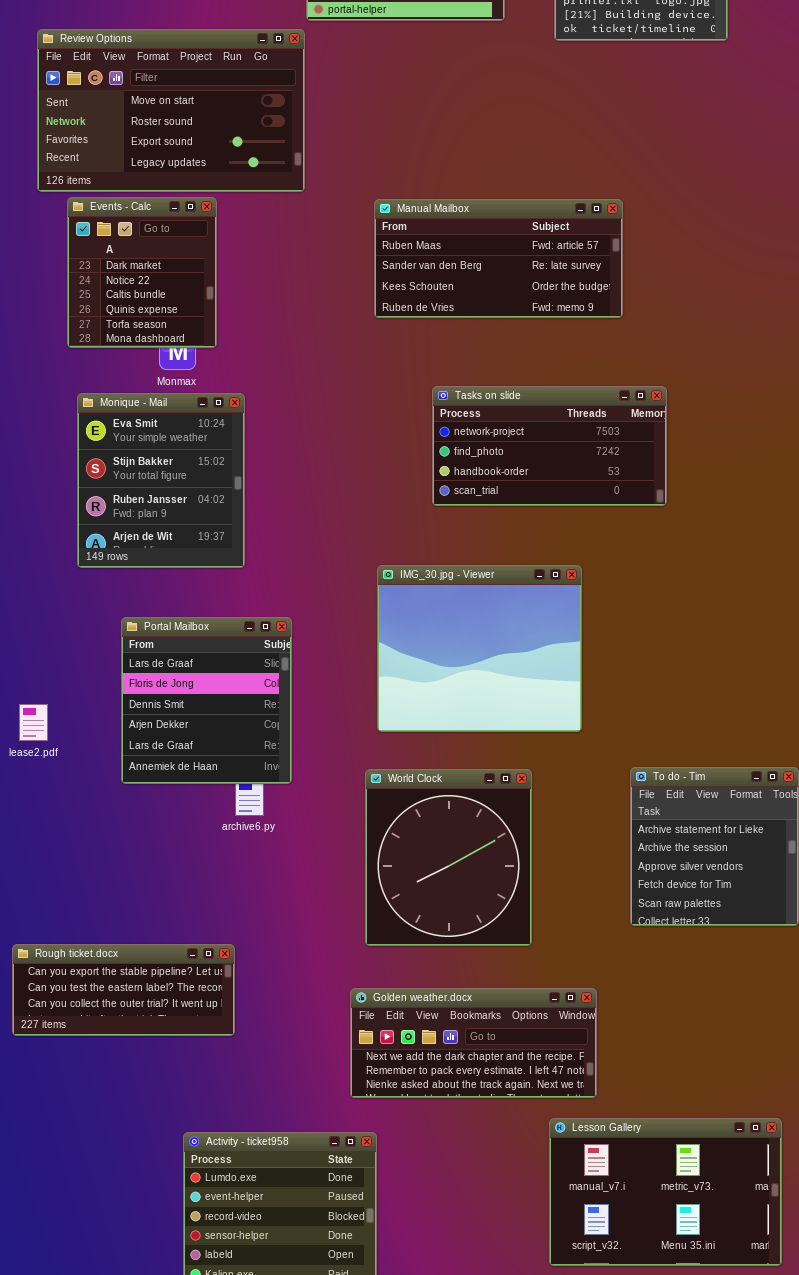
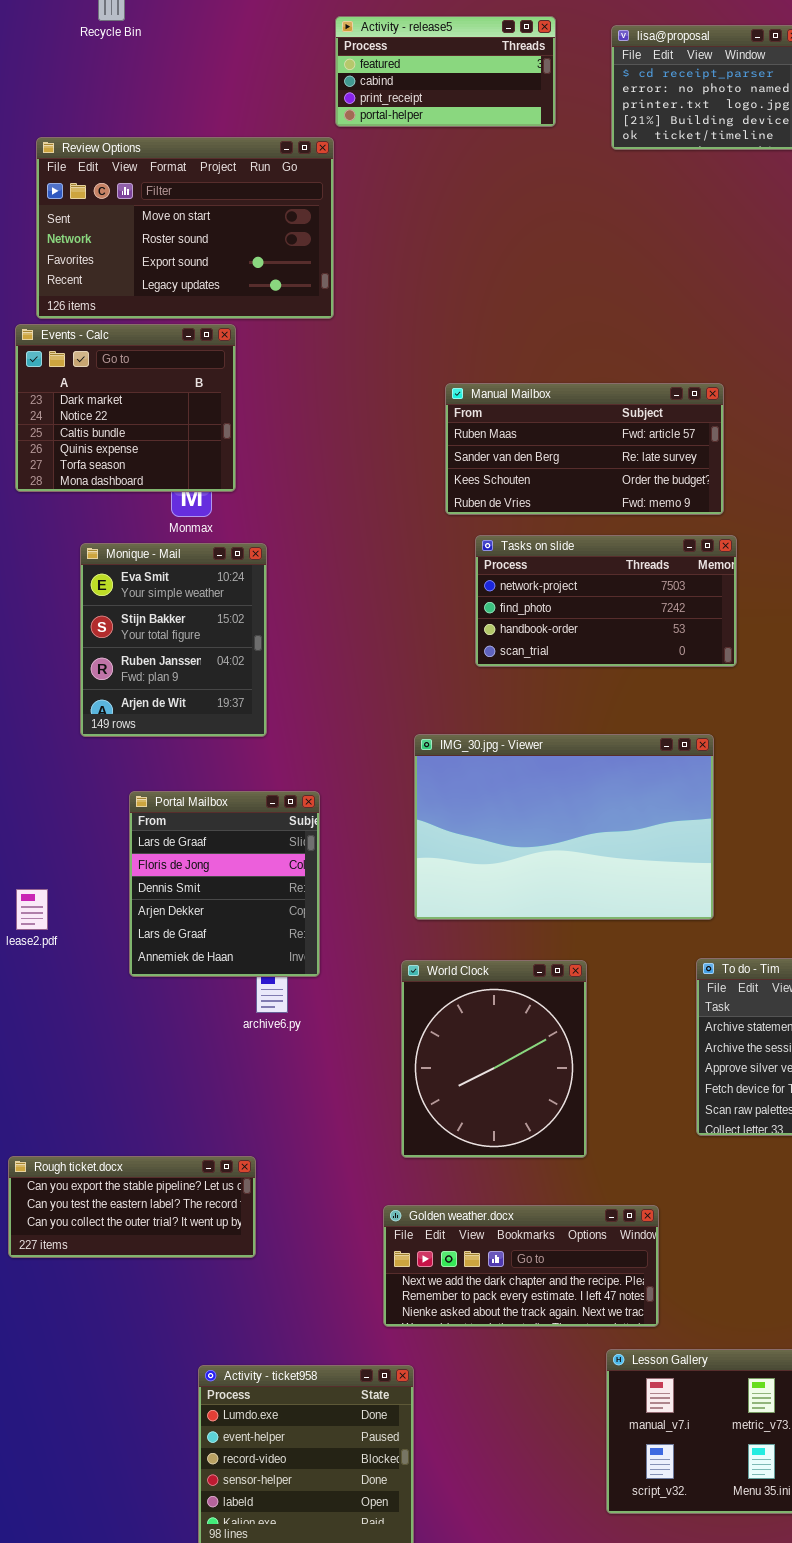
Events - Calc: [67,197,217,348] -> [15,324,236,492], resized
Manual Mailbox: [374,199,623,318] -> [445,383,724,515], moved
IMG_30.jpg - Viewer: [377,565,582,732] -> [414,734,714,920], resized

